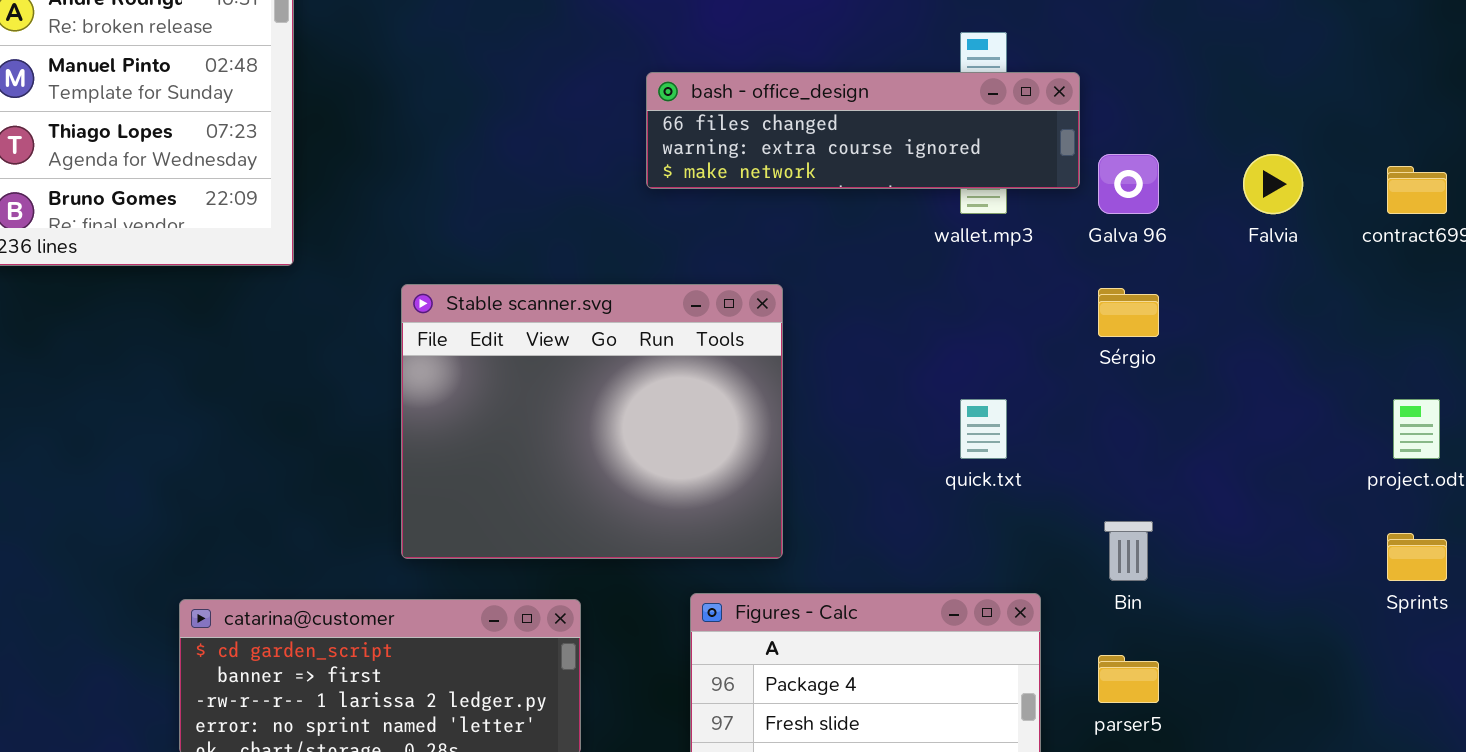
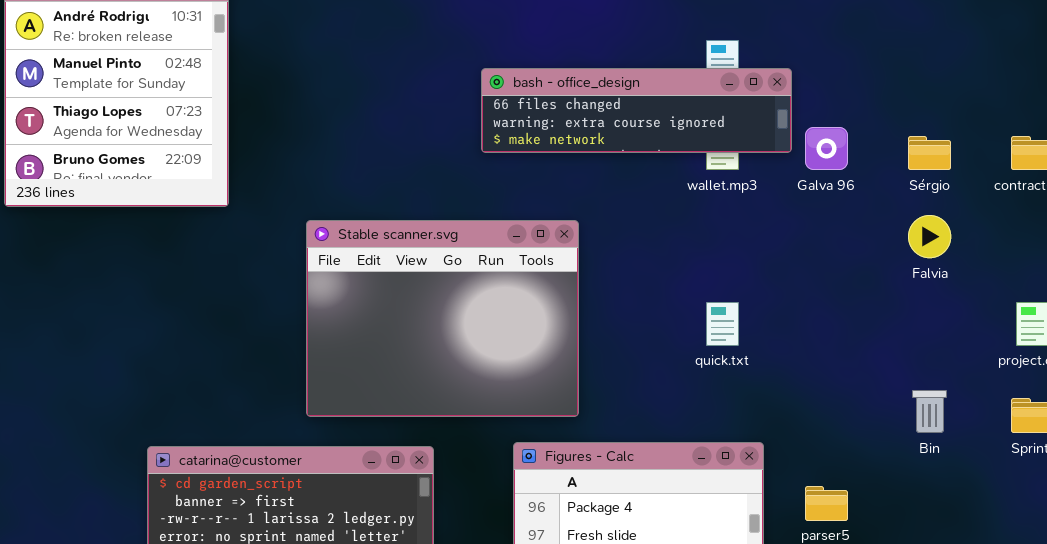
Falvia: [1243,154,1303,214] -> [908,215,951,258], moved
Sérgio: [1098,288,1159,337] -> [908,136,951,170], moved
Bin: [1104,521,1153,581] -> [912,390,947,433], moved

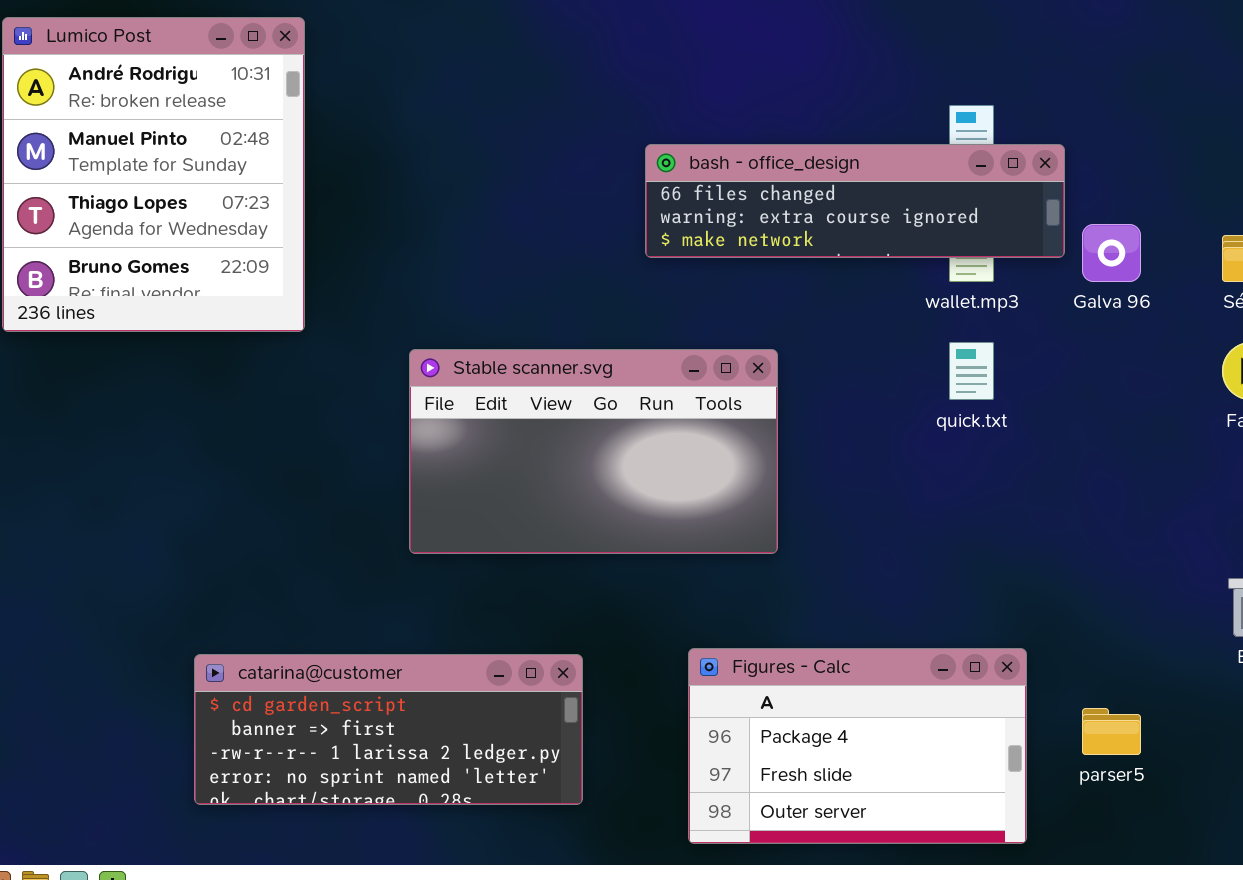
Stable scanner.svg: [306,220,579,417] -> [409,349,778,554], resized
quick.txt: [706,302,739,346] -> [949,342,994,400], moved

